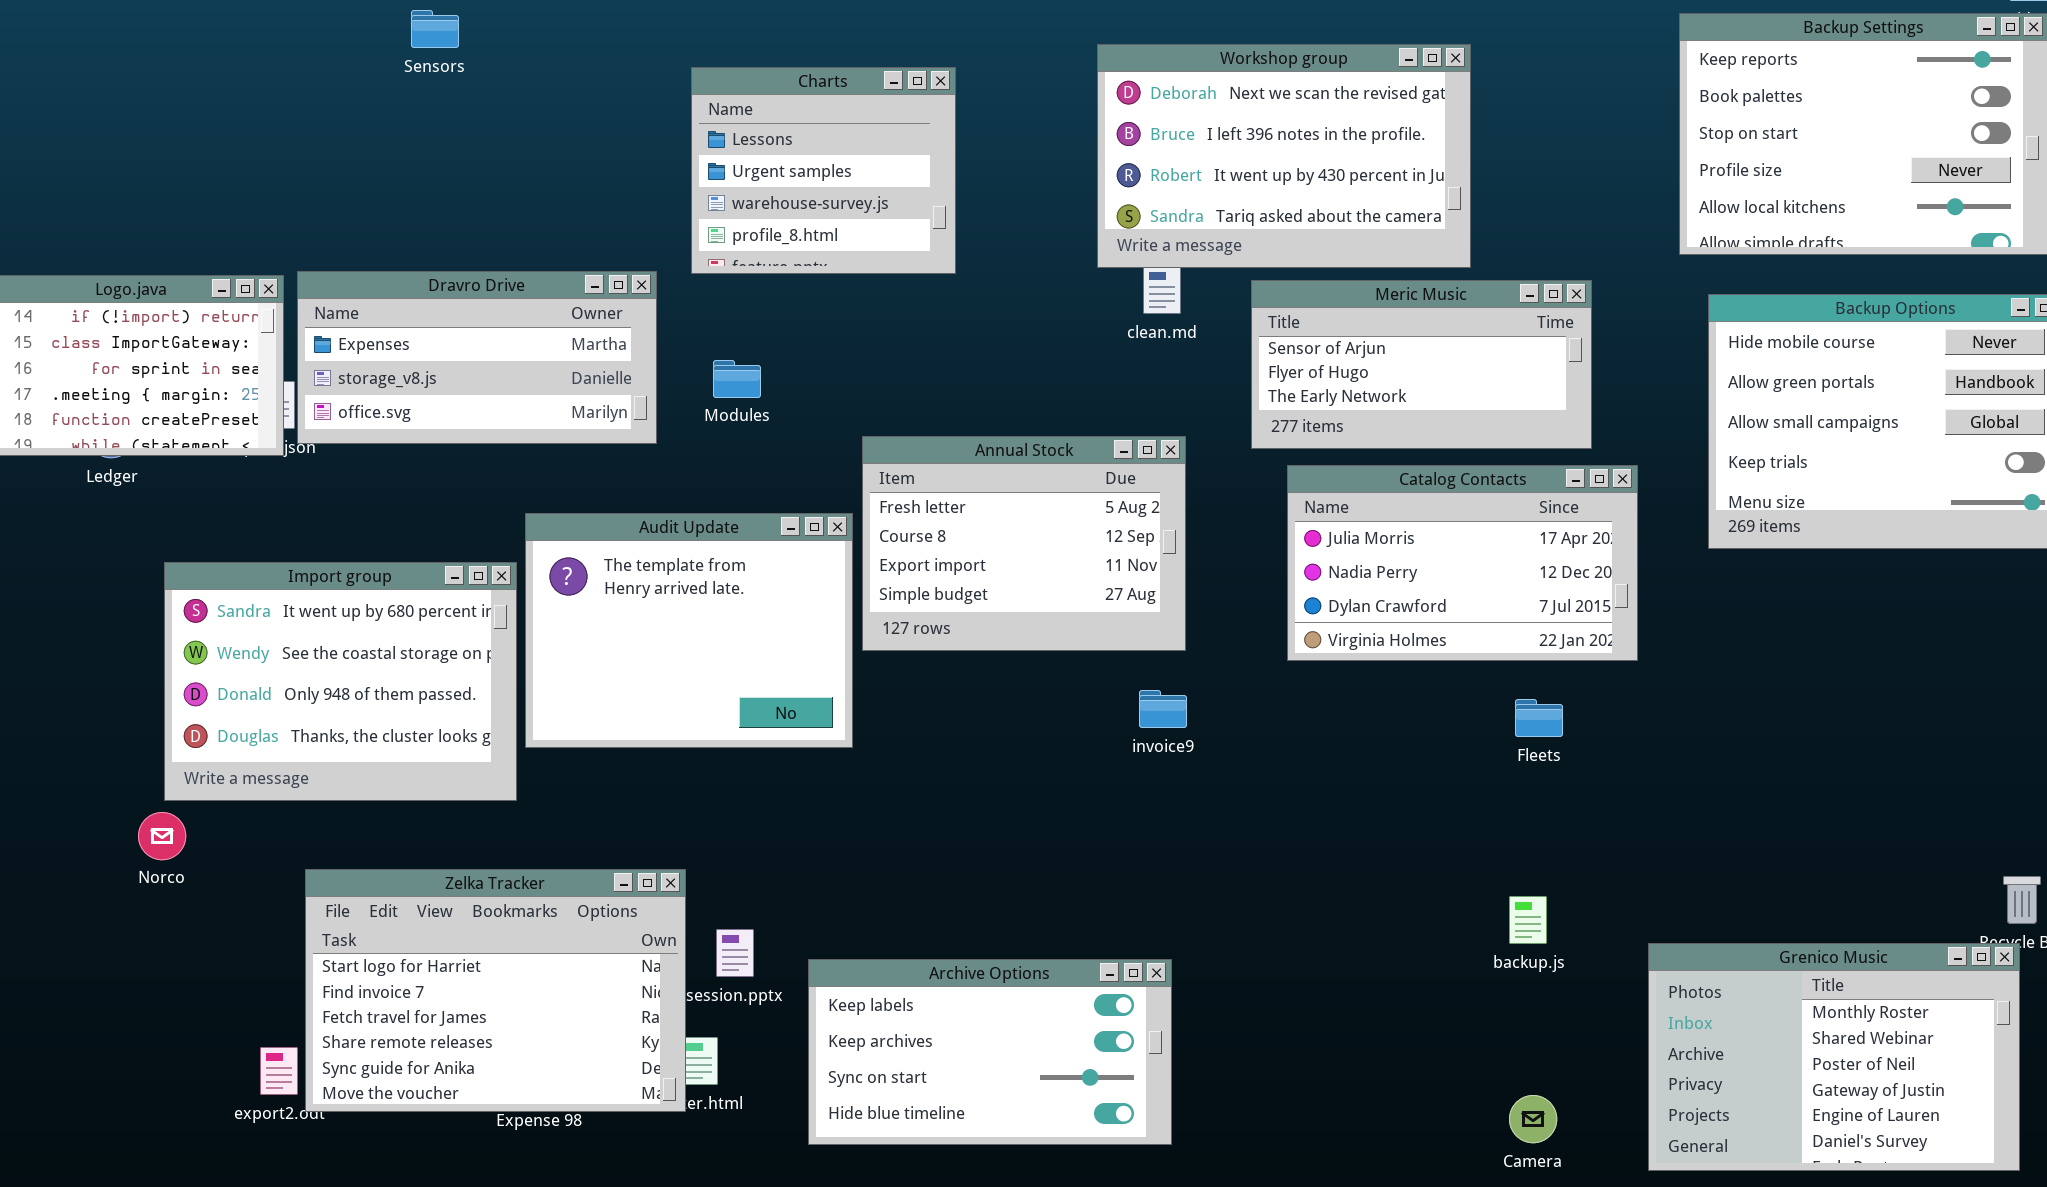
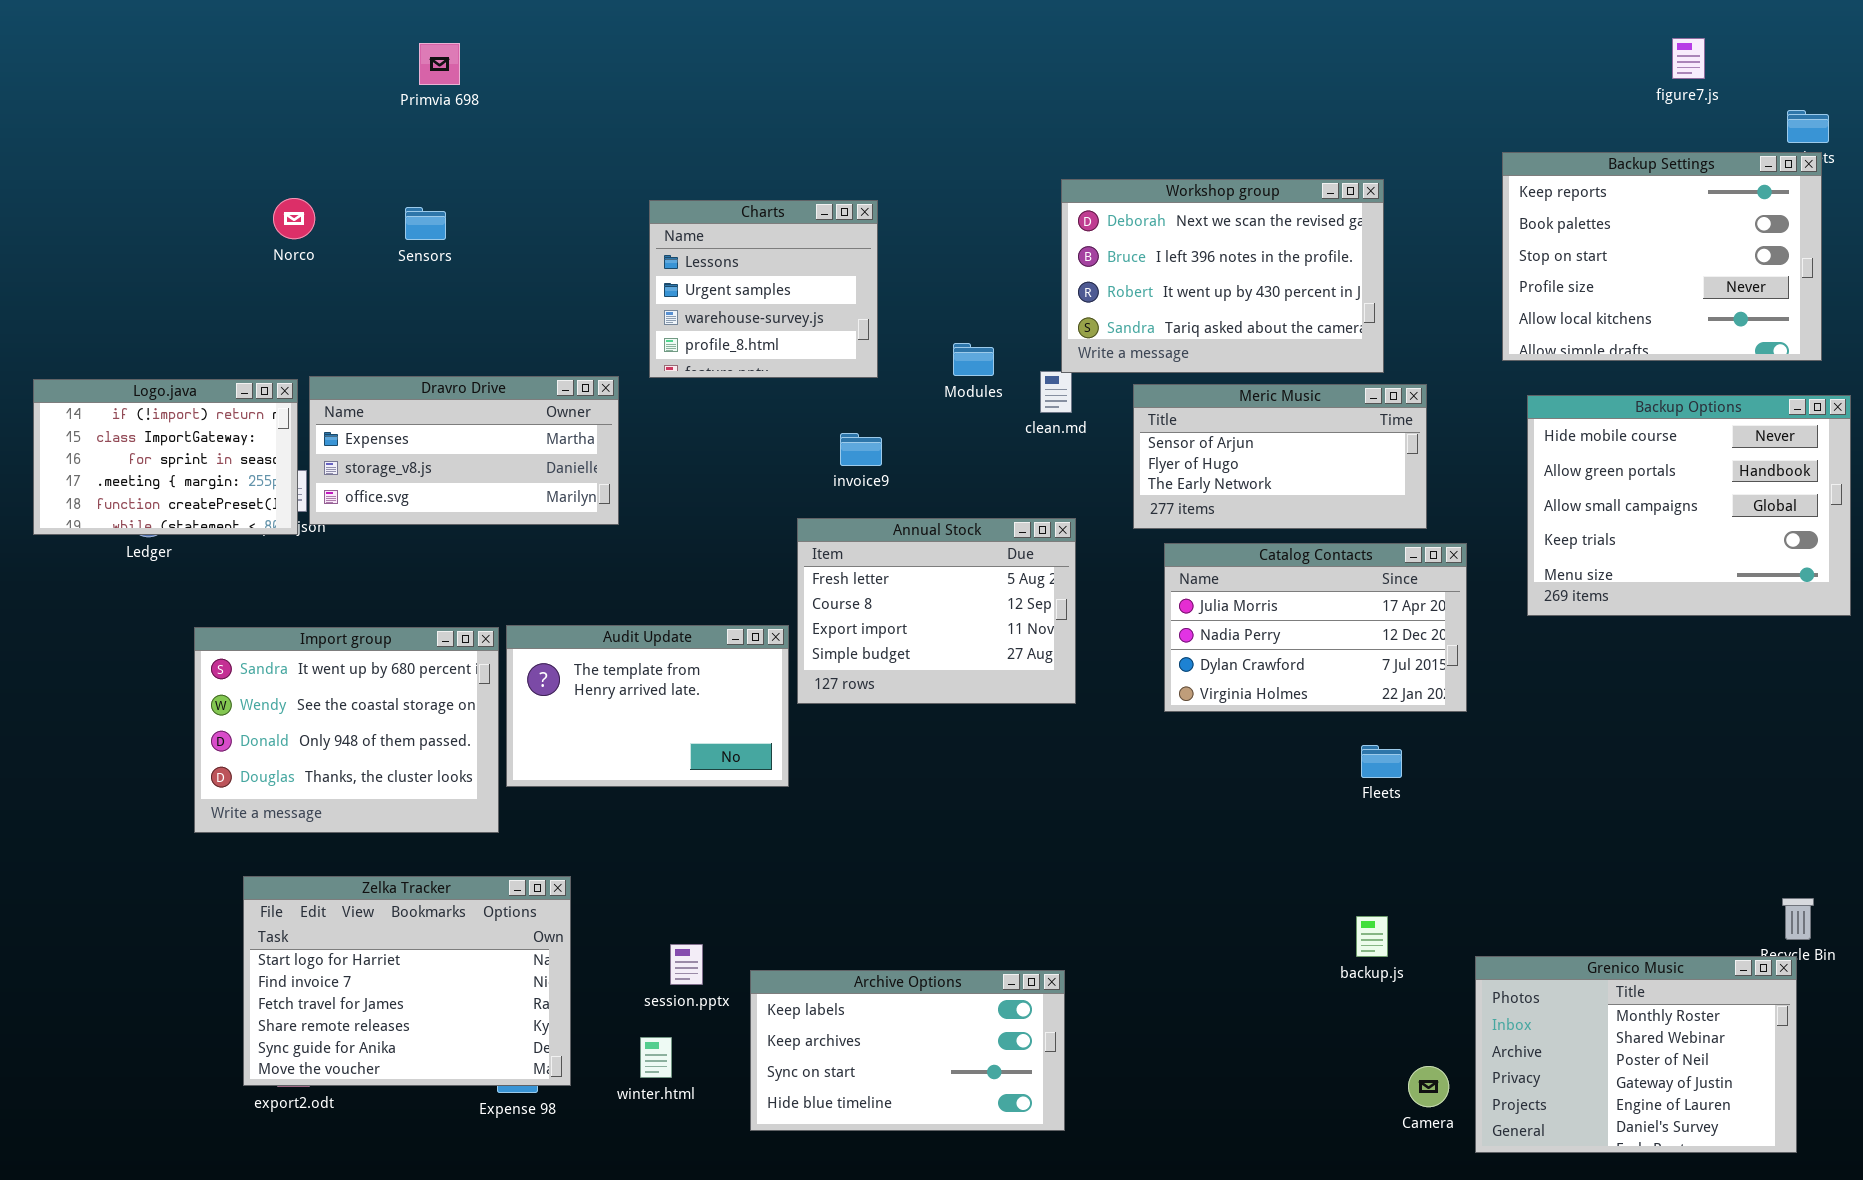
Sensors: [411,10,459,48] -> [405,207,446,240], moved
Workshop group: [1097,44,1471,268] -> [1061,179,1384,373], moved
Modules: [713,360,761,398] -> [953,343,994,376], moved
Audit Update: [525,513,853,748] -> [506,625,789,787], resized
invoice9: [1139,690,1187,728] -> [840,433,882,466], moved
Norco: [138,812,186,860] -> [273,198,315,239], moved
Zelka Tracker: [305,869,686,1112] -> [243,876,571,1086], moved
Camera: [1509,1095,1557,1143] -> [1408,1066,1449,1107], moved

